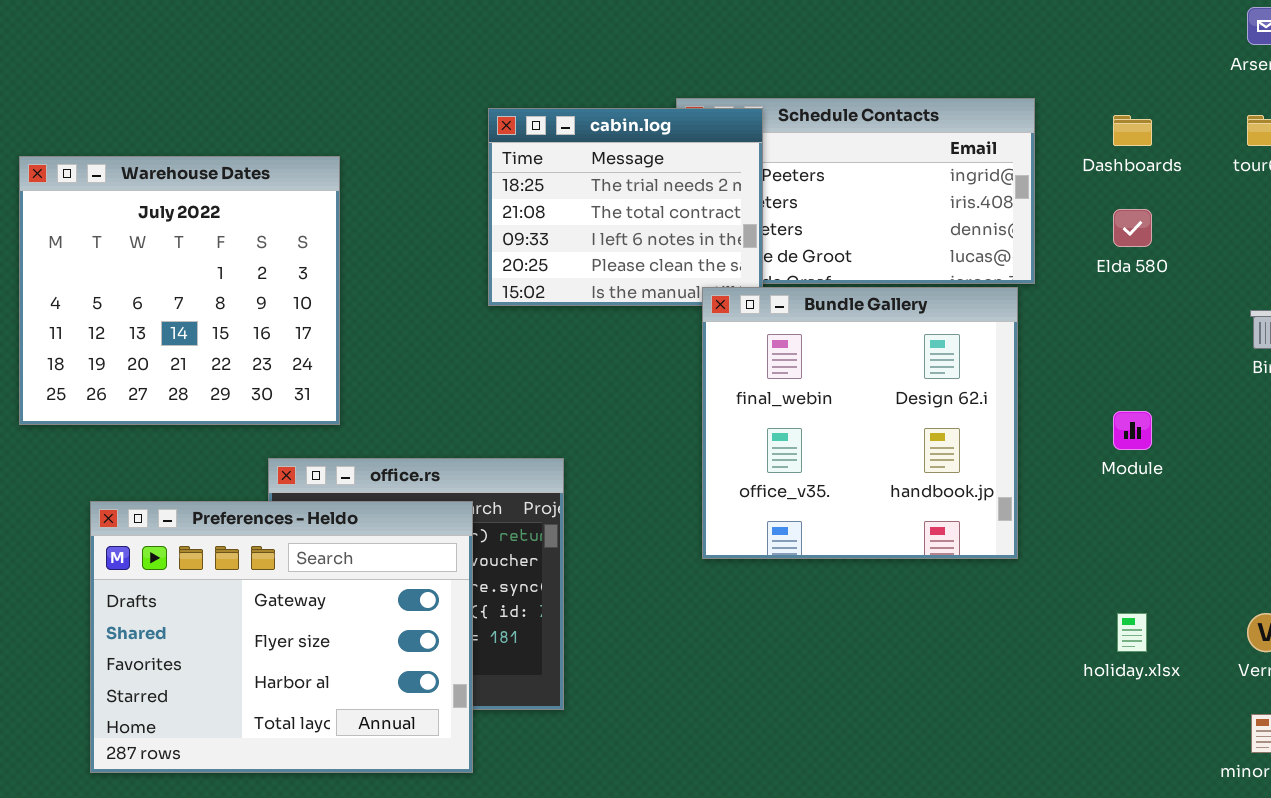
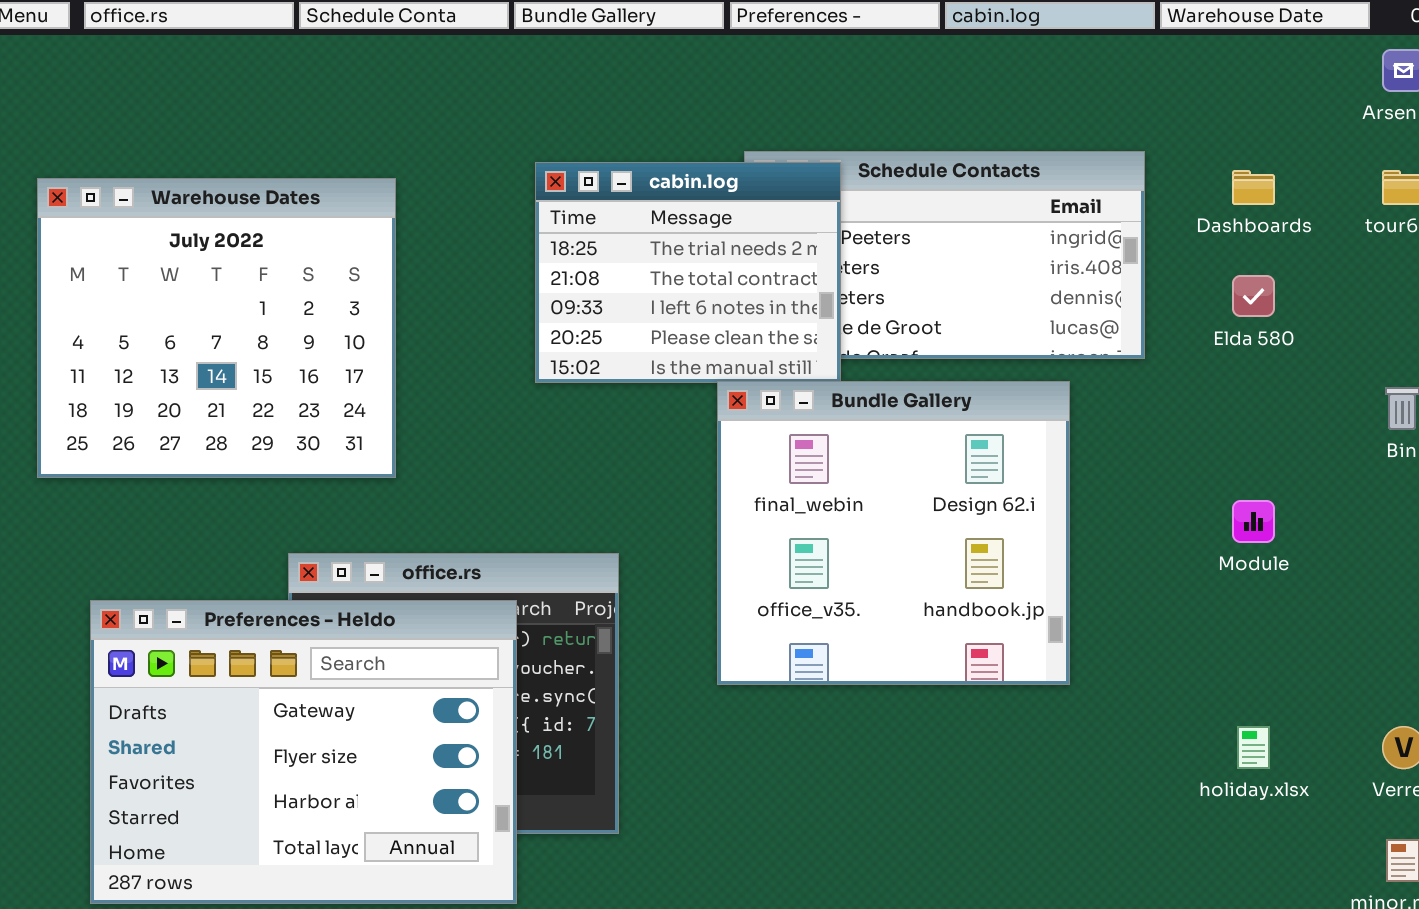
Warehouse Dates: [19,156,340,425] -> [37,178,396,478], moved
Bundle Gallery: [702,287,1018,559] -> [717,381,1070,685], moved

